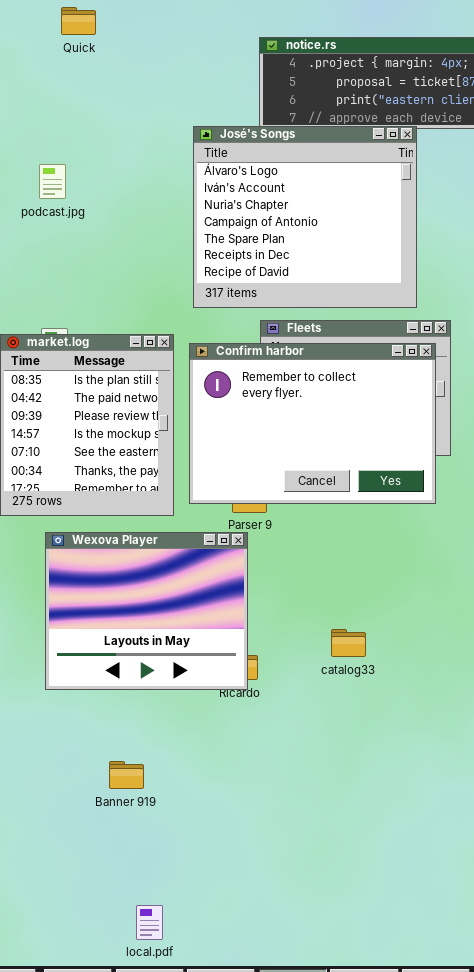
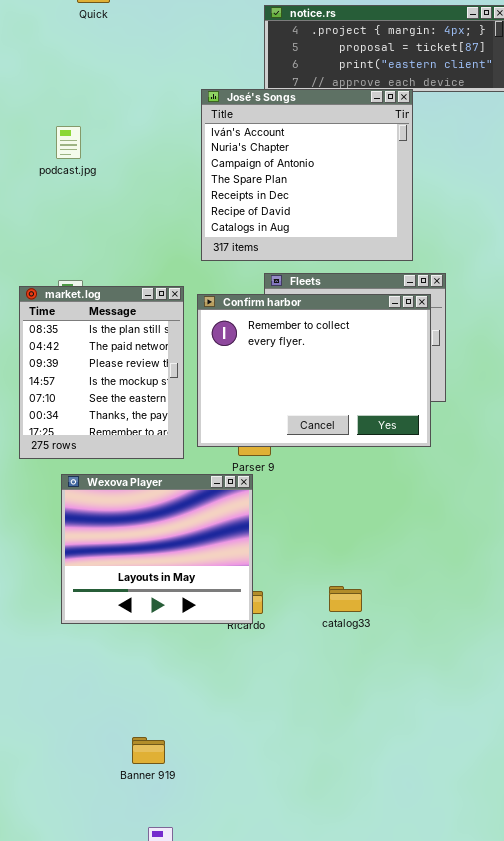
José's Songs: [193,126,417,308] -> [201,89,413,261], scrolled down 1 row
catalog33: [331,629,366,657] -> [329,586,362,612], moved
Banner 919: [109,761,144,789] -> [132,737,165,764], moved

